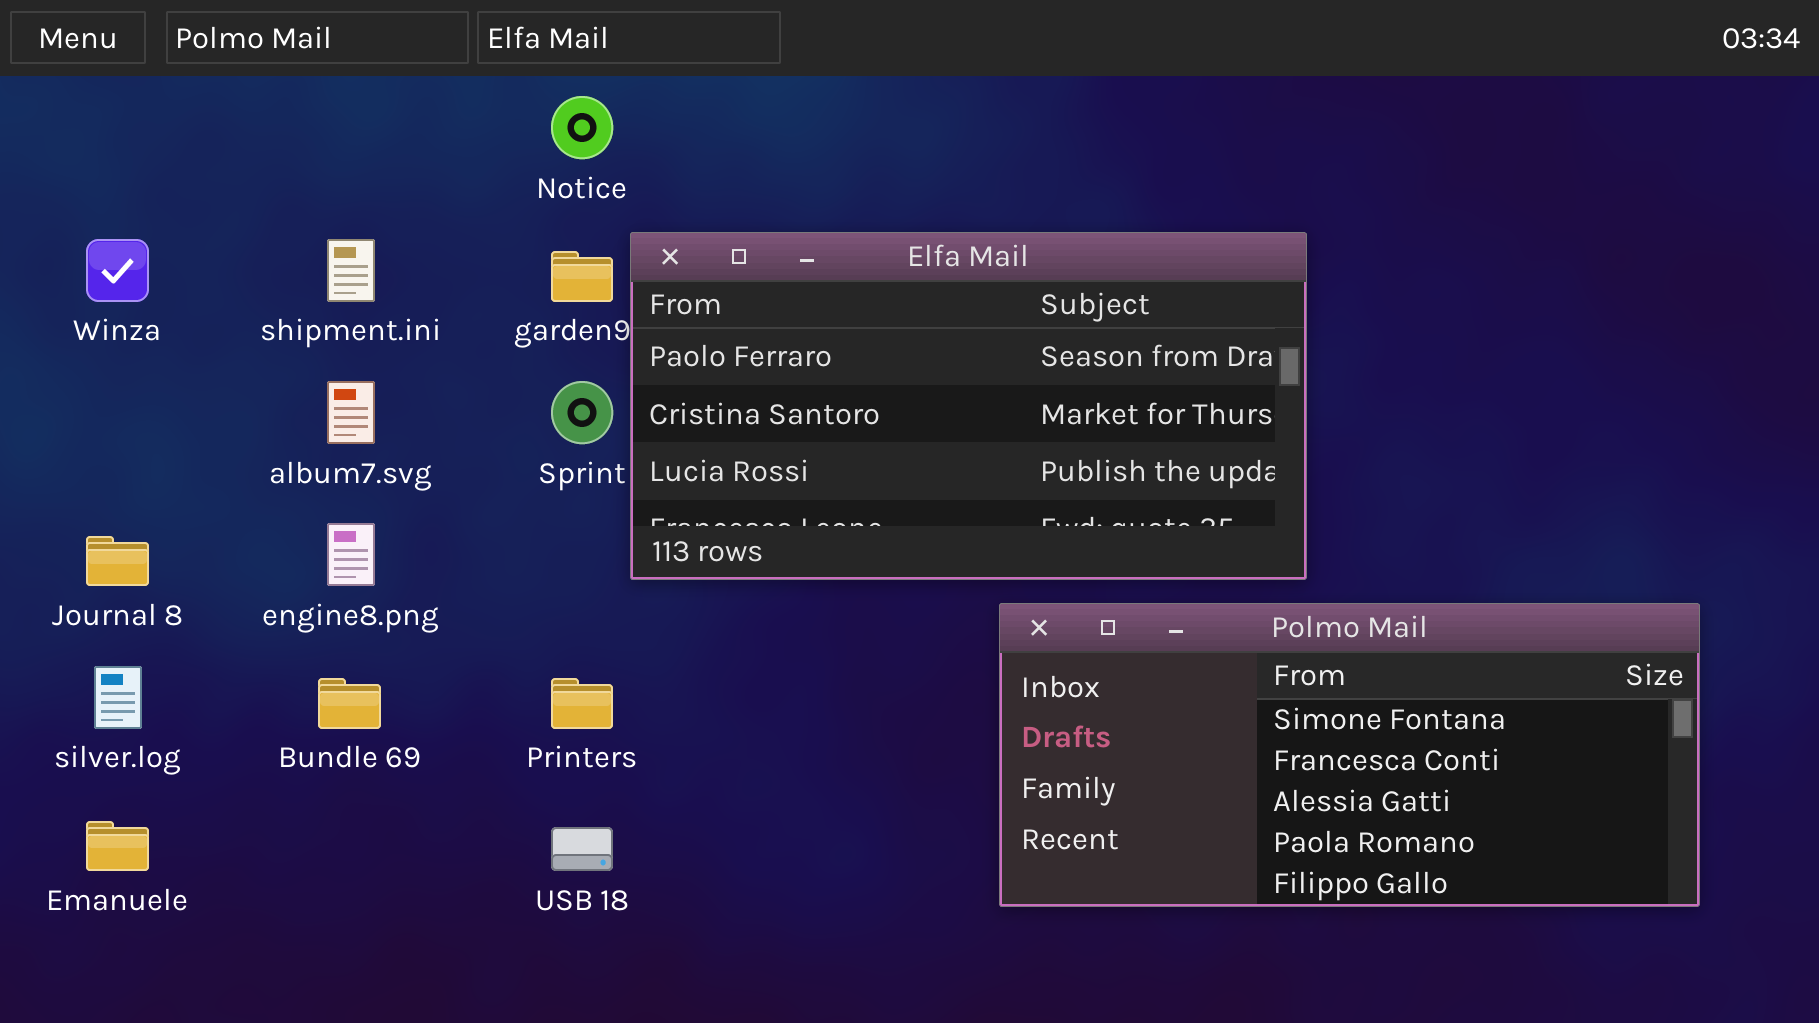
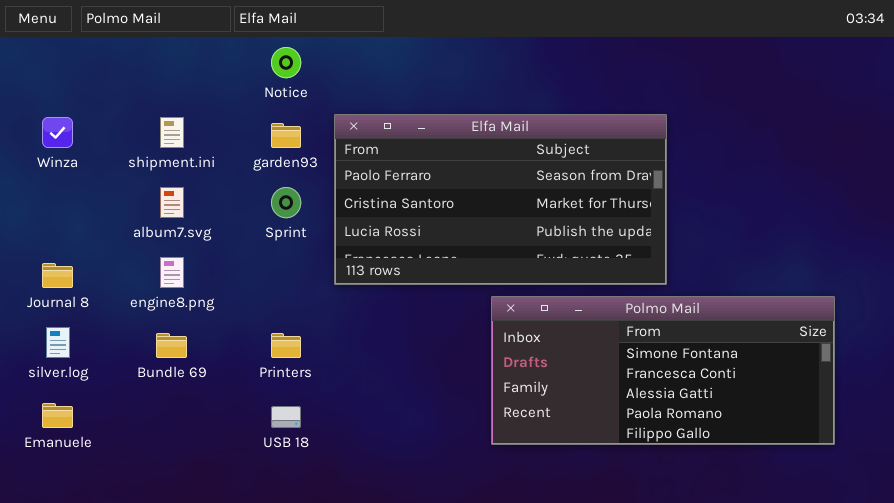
Elfa Mail: [630,232,1307,580] -> [334,114,667,285], moved

